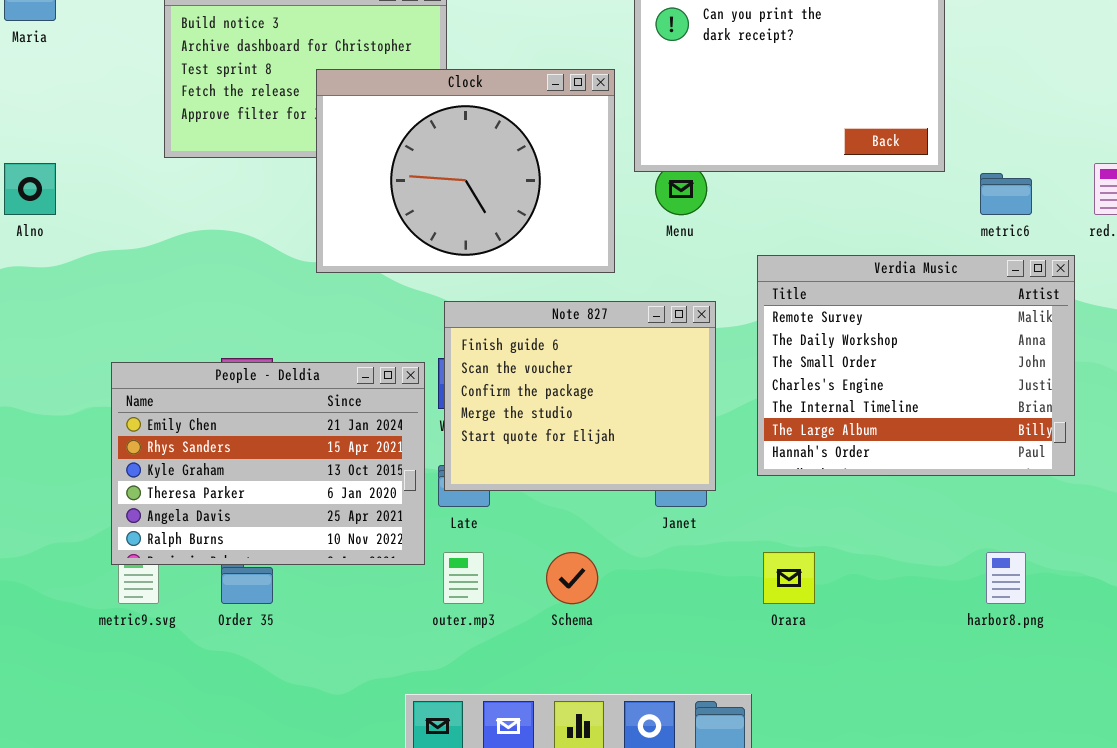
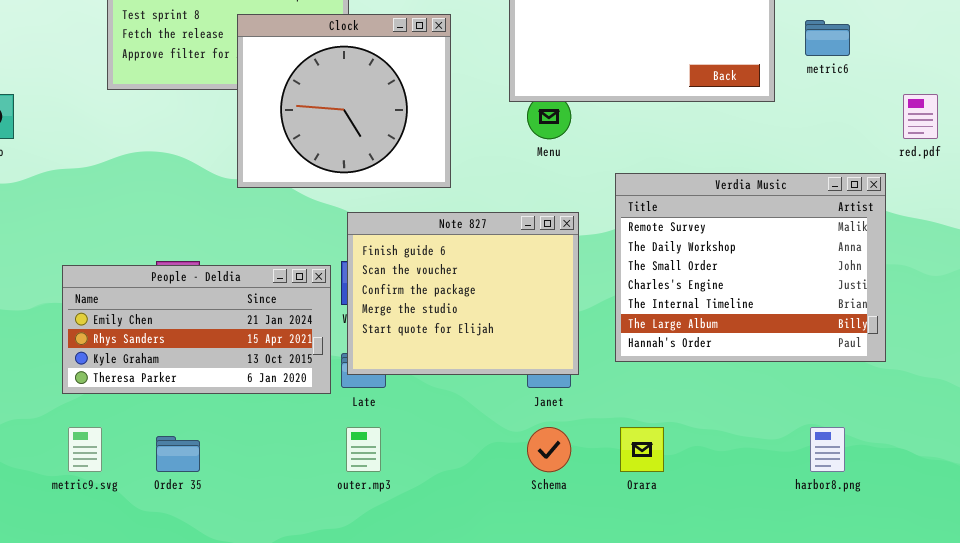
Clock: [316,69,615,273] -> [237,14,451,188], resized
metric6: [980,173,1032,215] -> [805,20,850,56], moved
People - Deldia: [111,362,425,565] -> [62,265,331,394], resized
Schema: [546,552,598,604] -> [527,427,571,472], moved

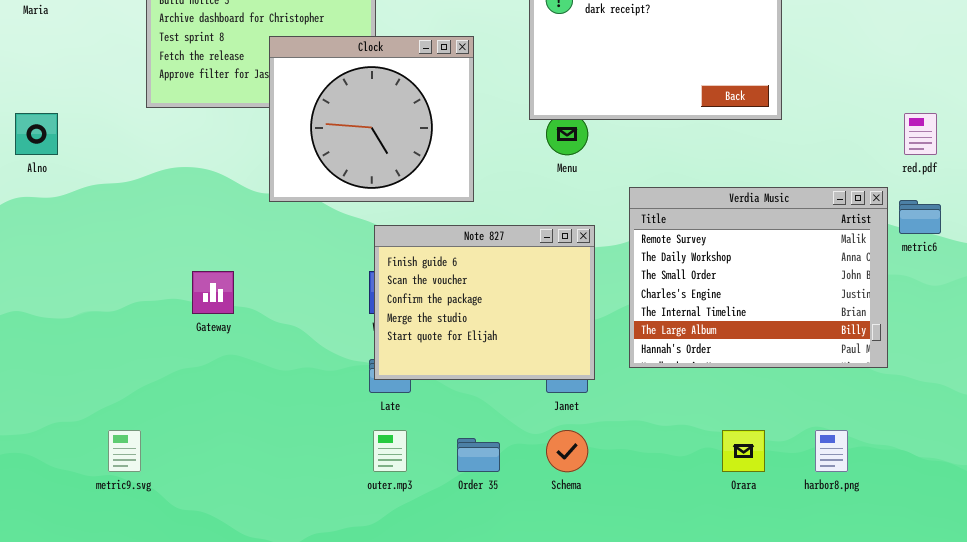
metric6: [805,20,850,56] -> [899,200,941,234], moved
People - Deldia: [62,265,331,394] -> none, closed
Orara: [620,427,664,472] -> [722,430,765,472], moved
Order 35: [156,436,200,472] -> [457,438,500,472], moved

